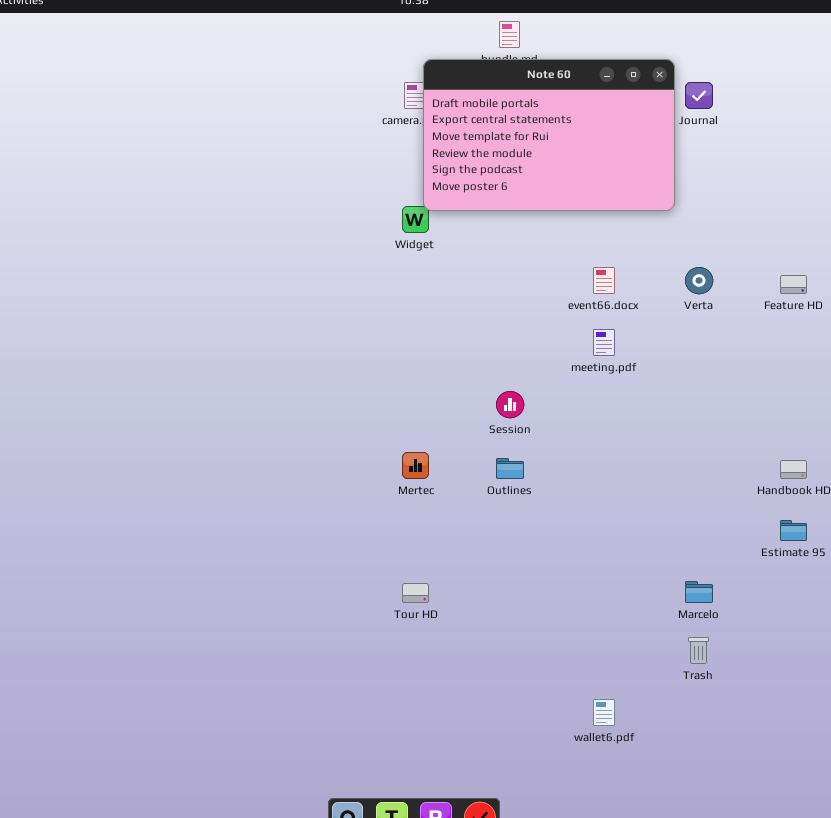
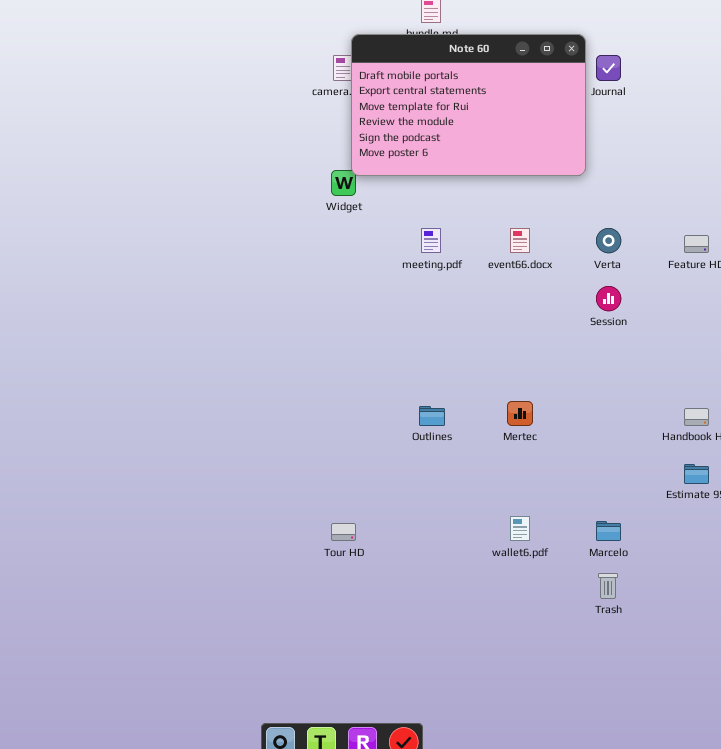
meeting.pdf: [593,329,615,356] -> [421,228,441,253], moved
Session: [496,391,524,418] -> [596,286,621,311], moved
Mertec: [402,452,429,479] -> [507,401,533,426], moved
wallet6.pdf: [593,699,615,726] -> [510,516,530,541], moved

